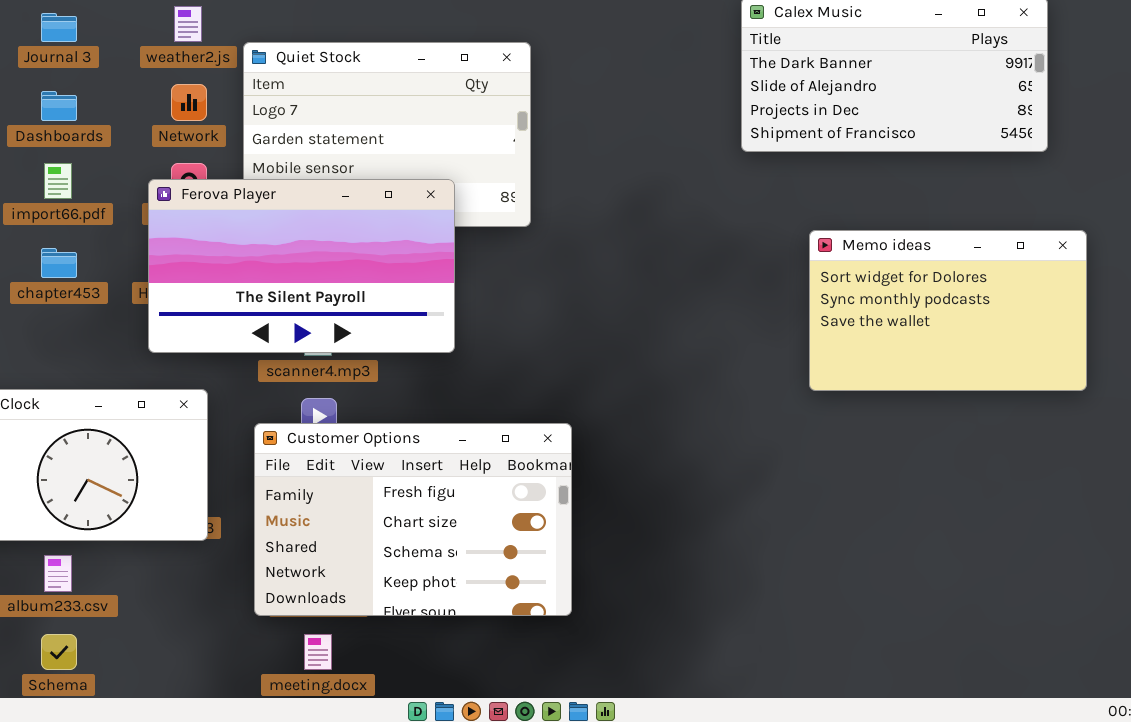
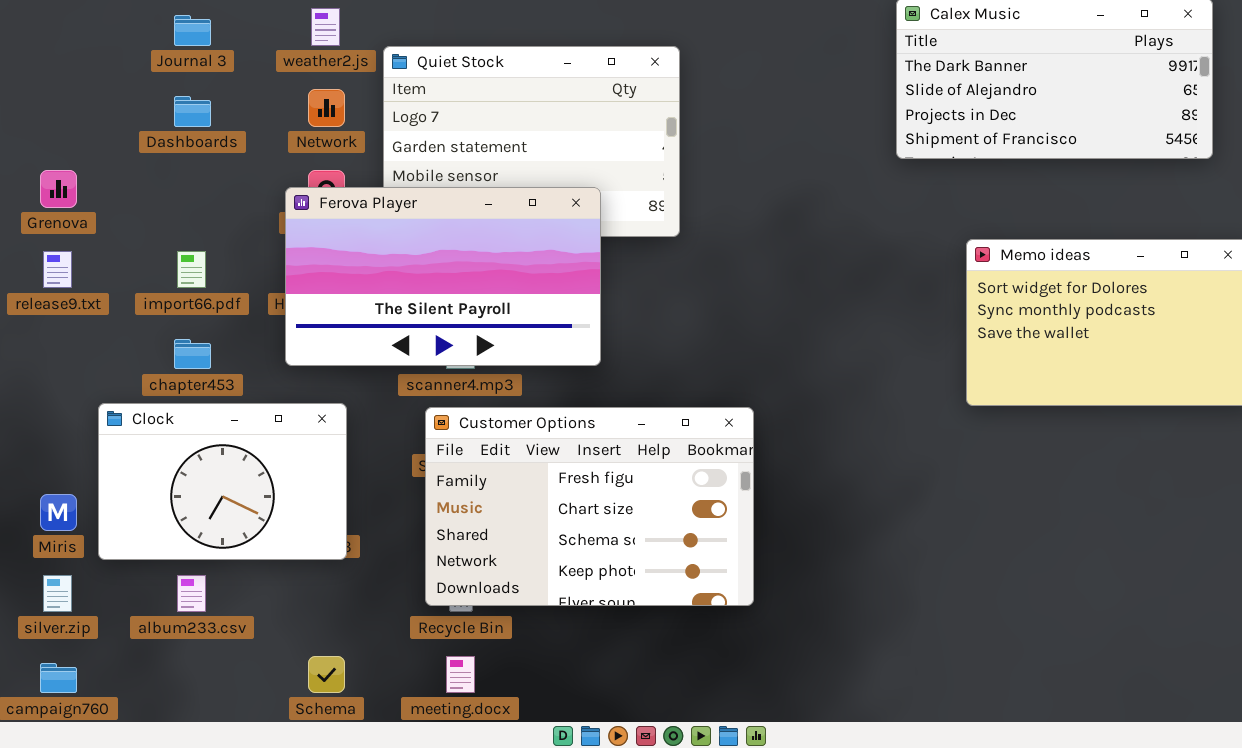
import66.pdf: [44,163,72,199] -> [177,251,206,288], moved
chapter453: [41,248,77,278] -> [174,339,211,369], moved
Customer Options: [254,423,572,616] -> [425,407,754,606], moved
Schema: [41,634,77,670] -> [308,656,345,693], moved

